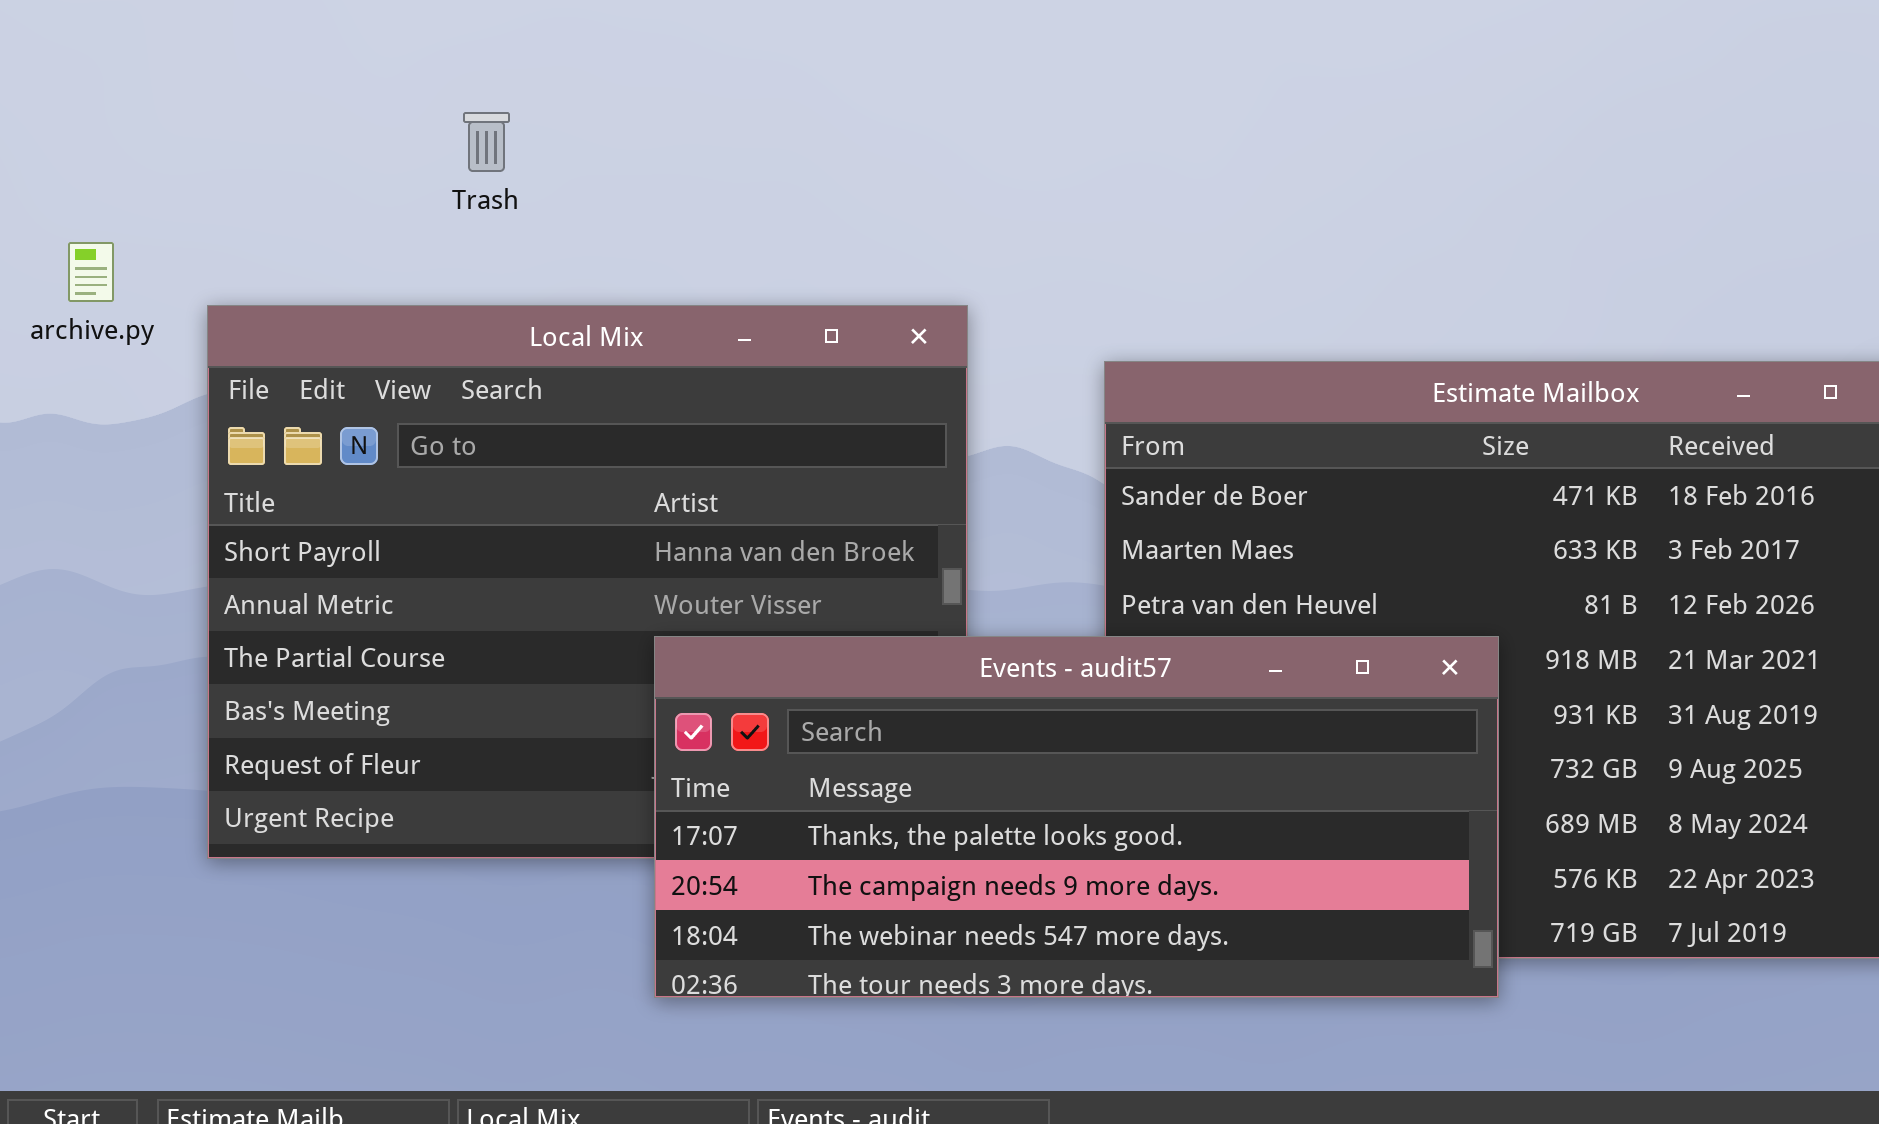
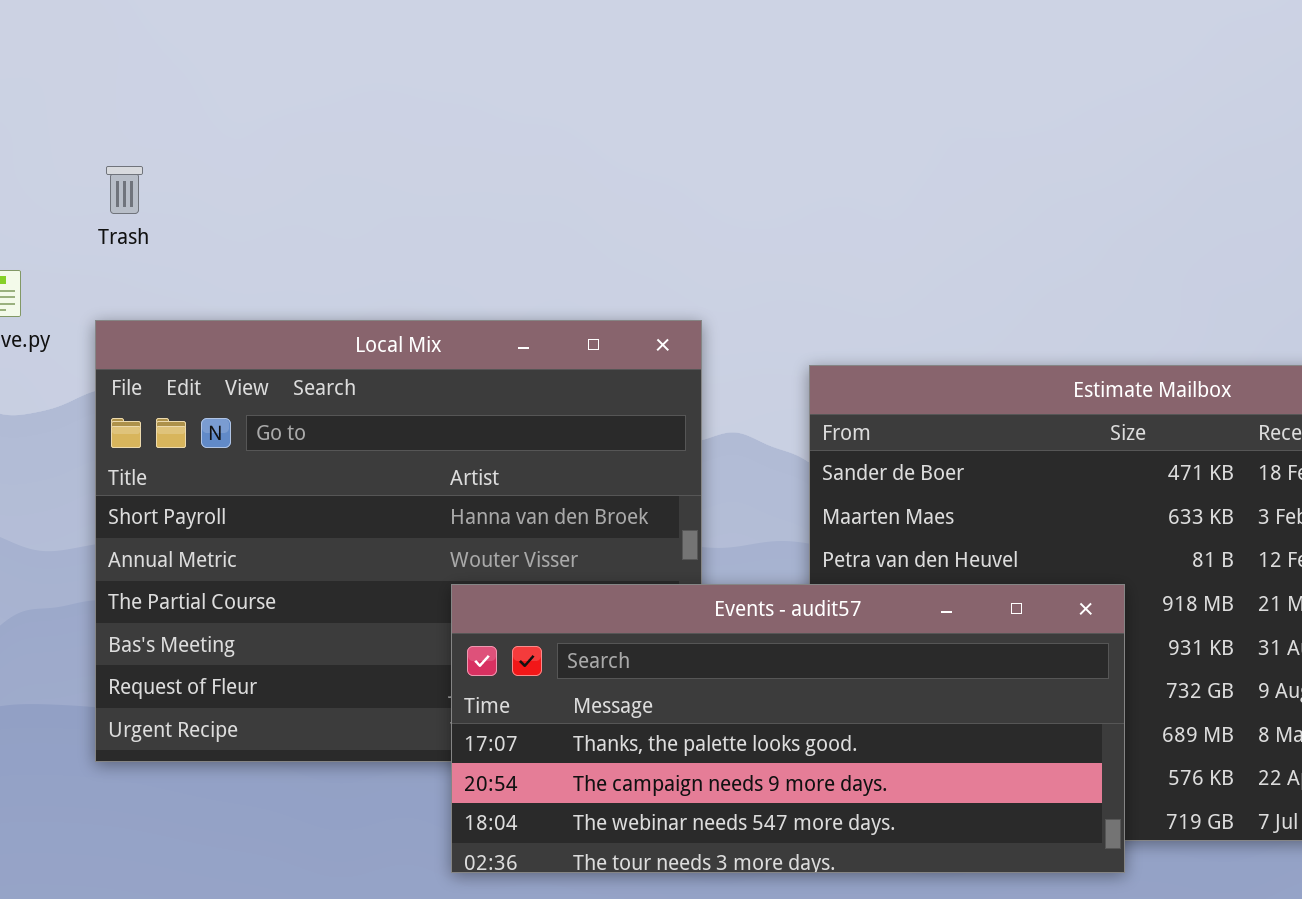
Trash: [463,112,510,172] -> [106,166,143,214], moved

